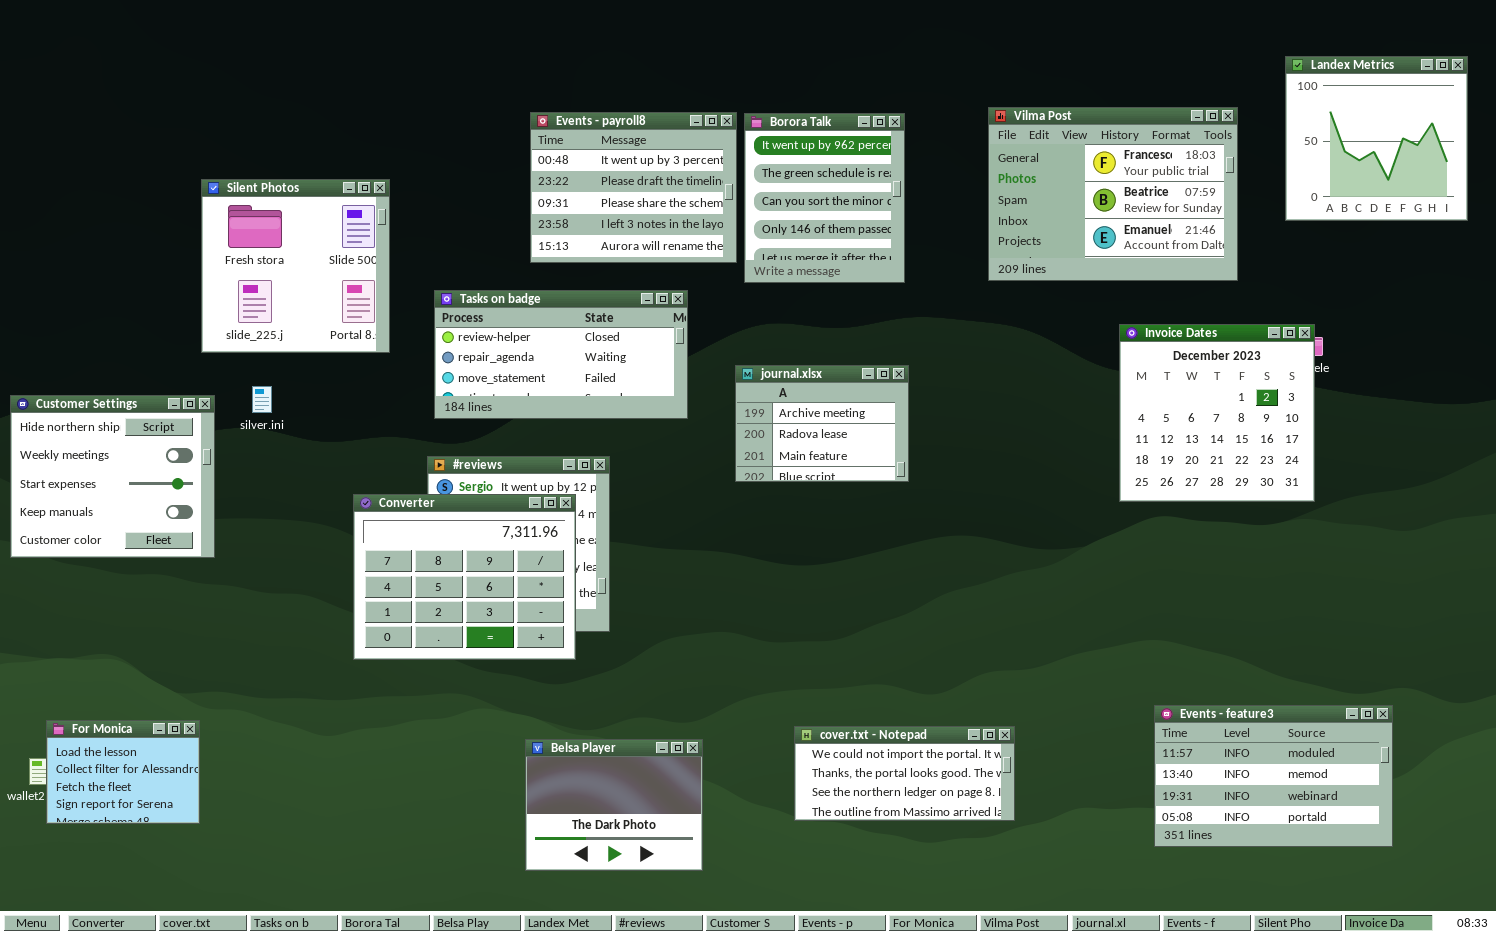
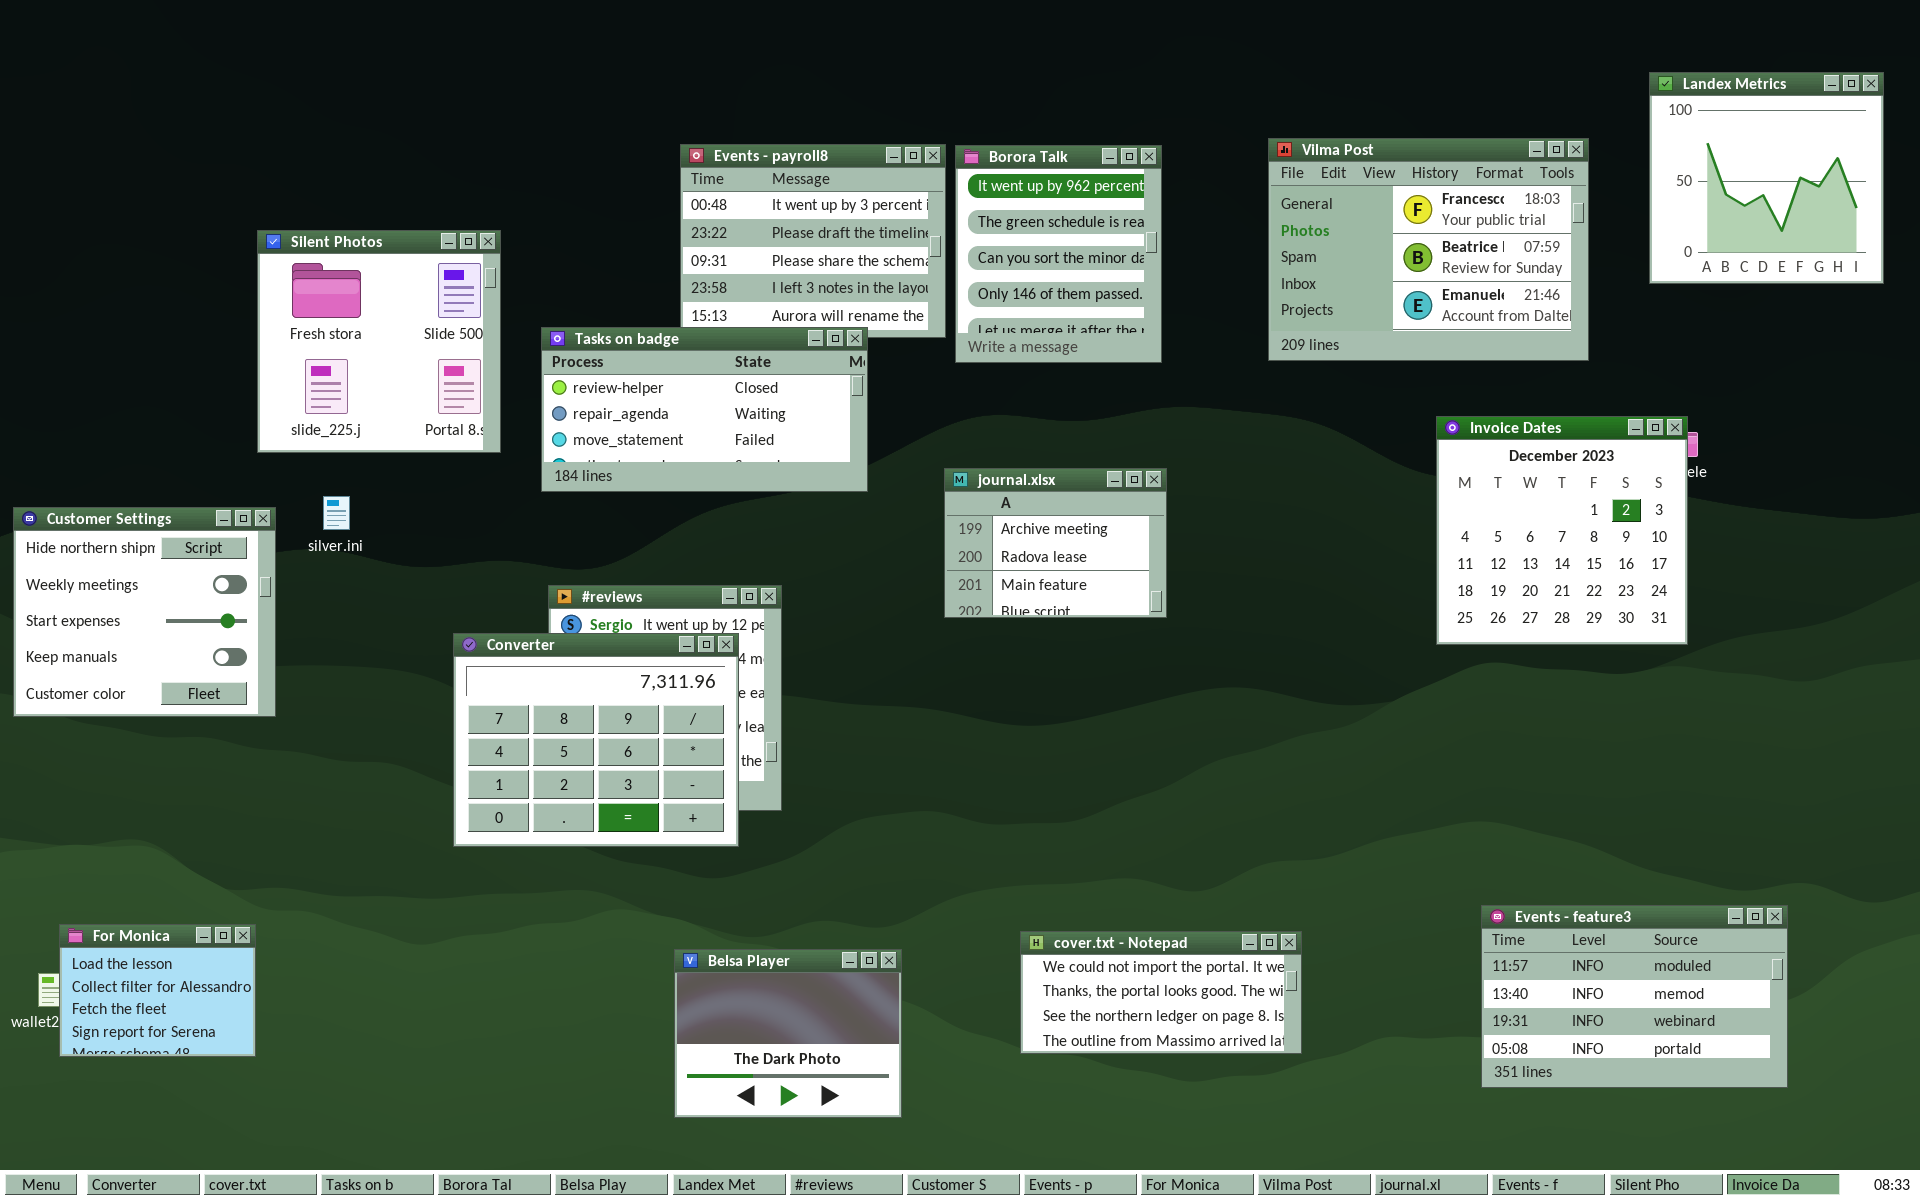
Tasks on badge: [434,290,688,419] -> [541,327,868,492], moved

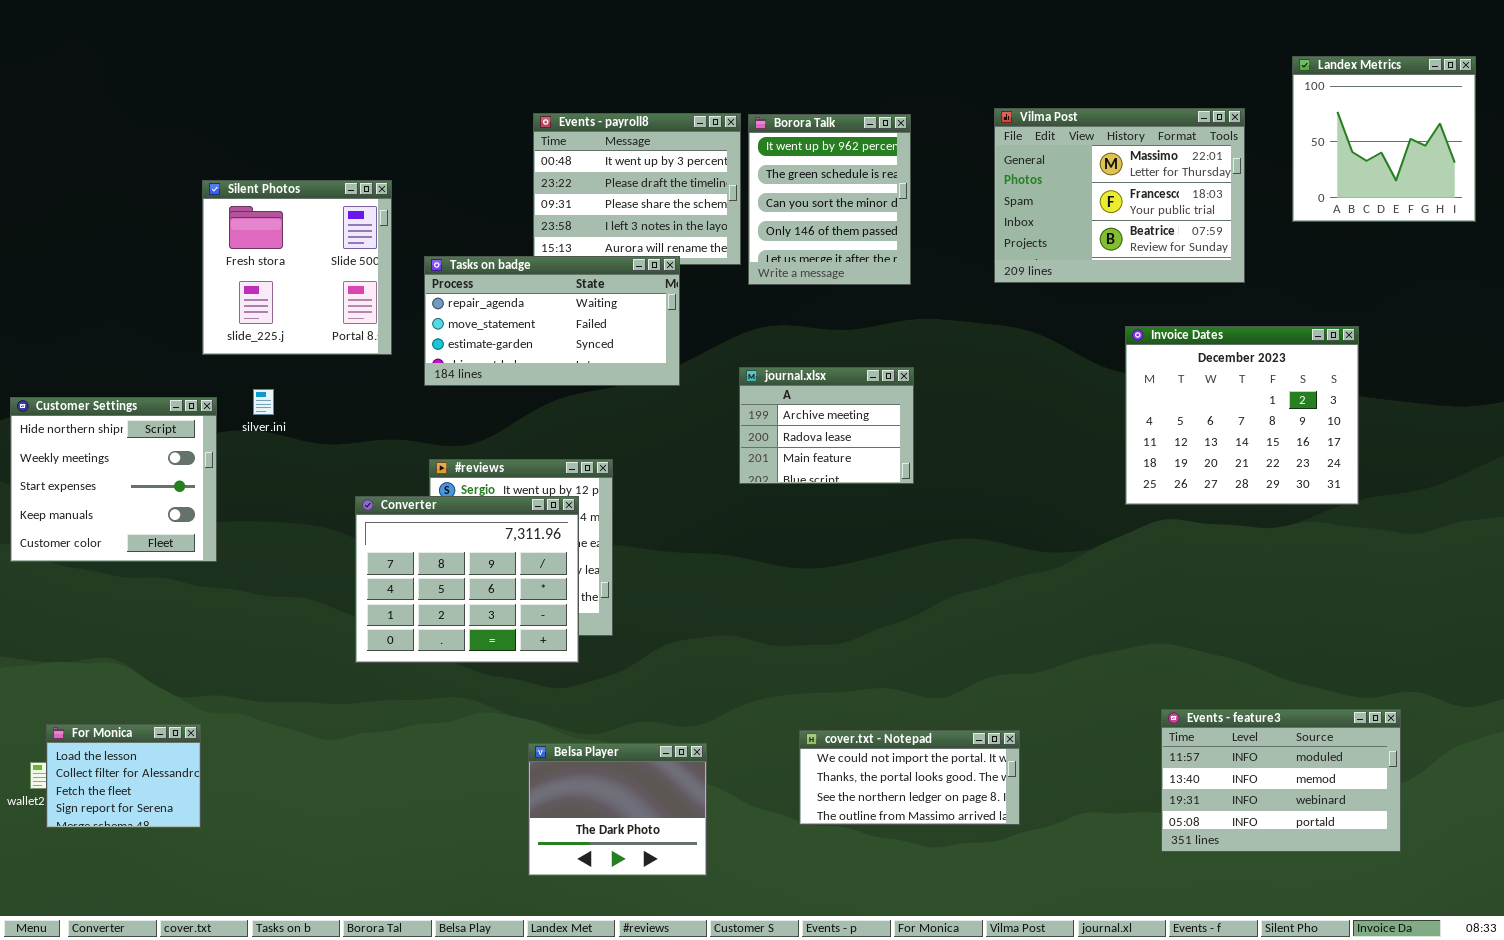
Vilma Post: [1268,138,1589,361] -> [994,108,1245,283], scrolled up 1 row
Tasks on badge: [541,327,868,492] -> [424,256,680,386], scrolled down 1 row
Invoice Dates: [1436,416,1688,645] -> [1125,326,1359,505], resized

